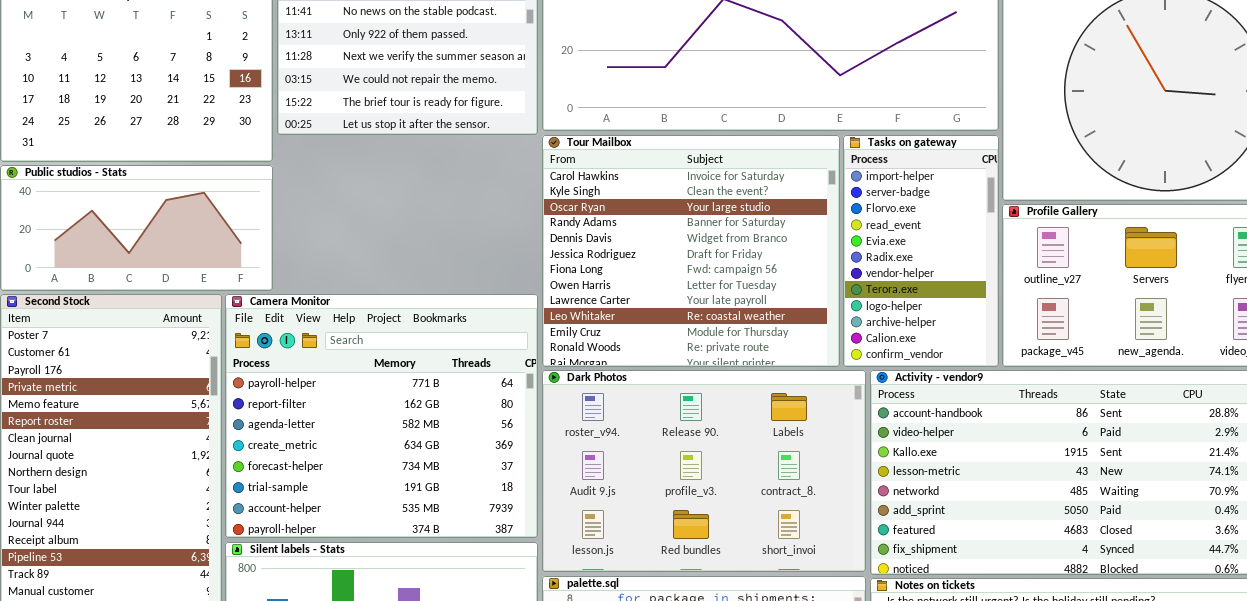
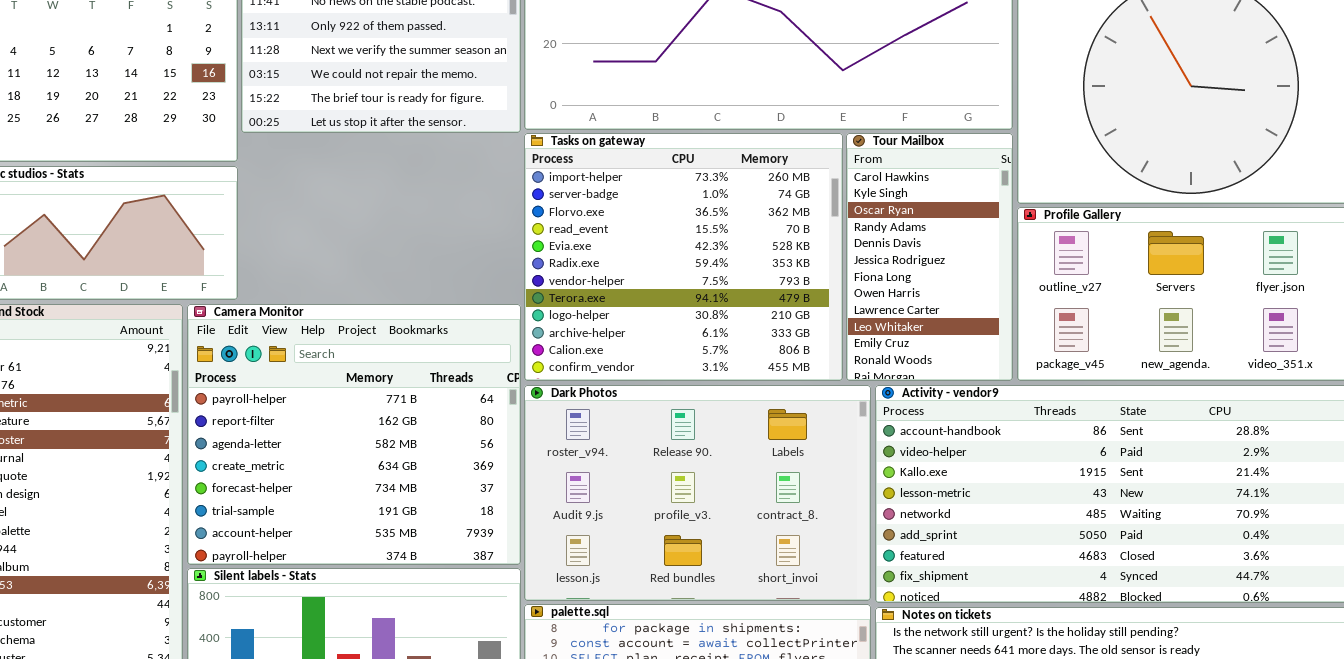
Tour Mailbox: [542,135,840,367] -> [846,133,1013,381], moved, resized
Tasks on gateway: [843,135,999,367] -> [524,133,843,381], moved, resized

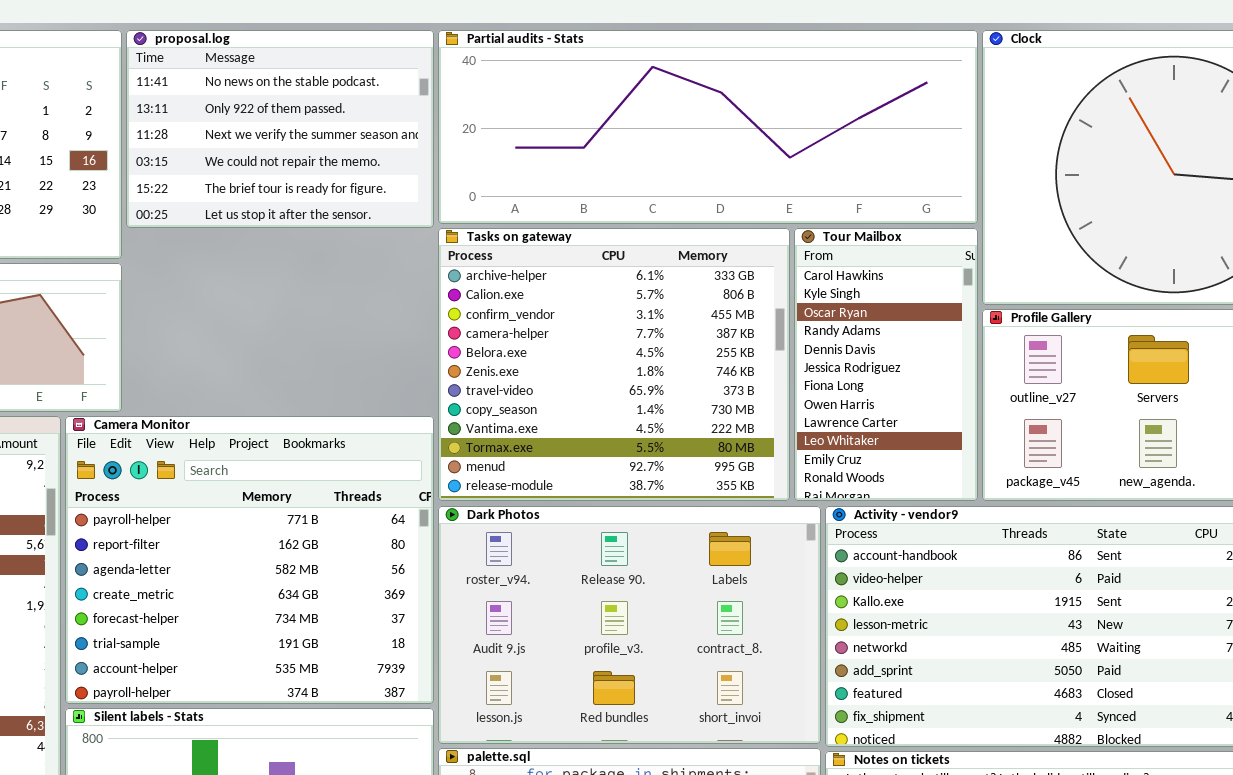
Tasks on gateway: [524,133,843,381] -> [438,228,790,501], scrolled down 9 rows

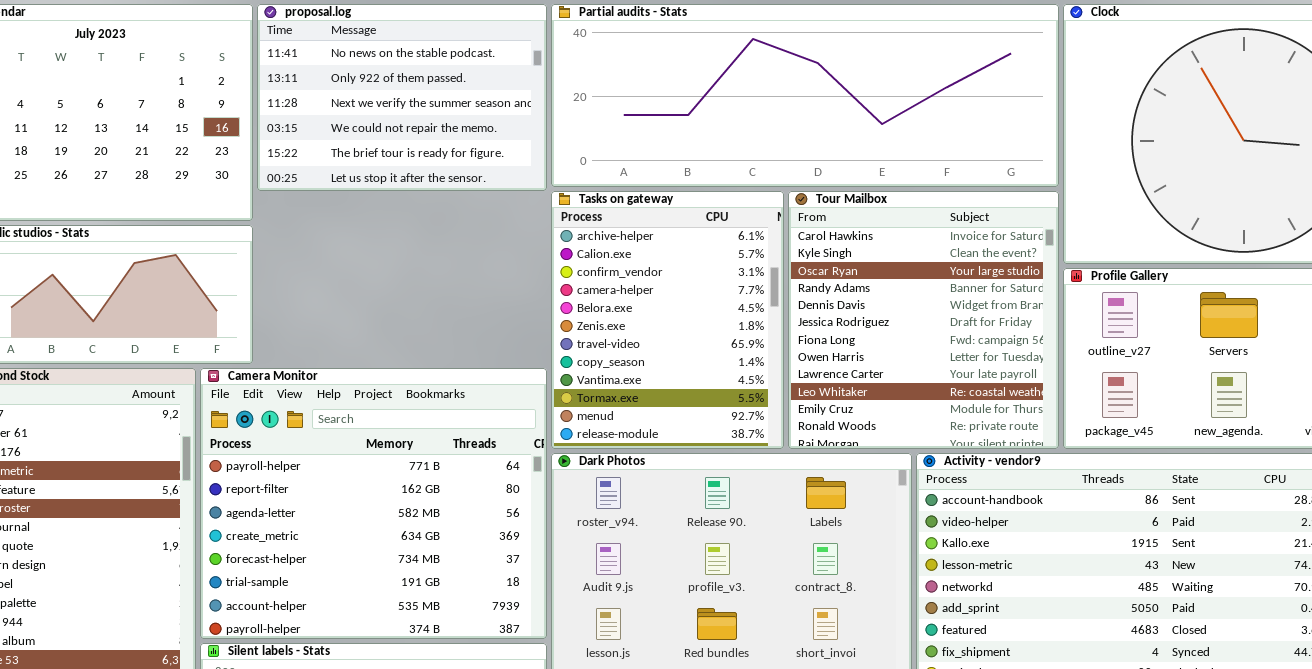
Tasks on gateway: [438,228,790,501] -> [551,191,784,449], resized
Tour Mailbox: [794,228,978,501] -> [788,191,1059,449], resized

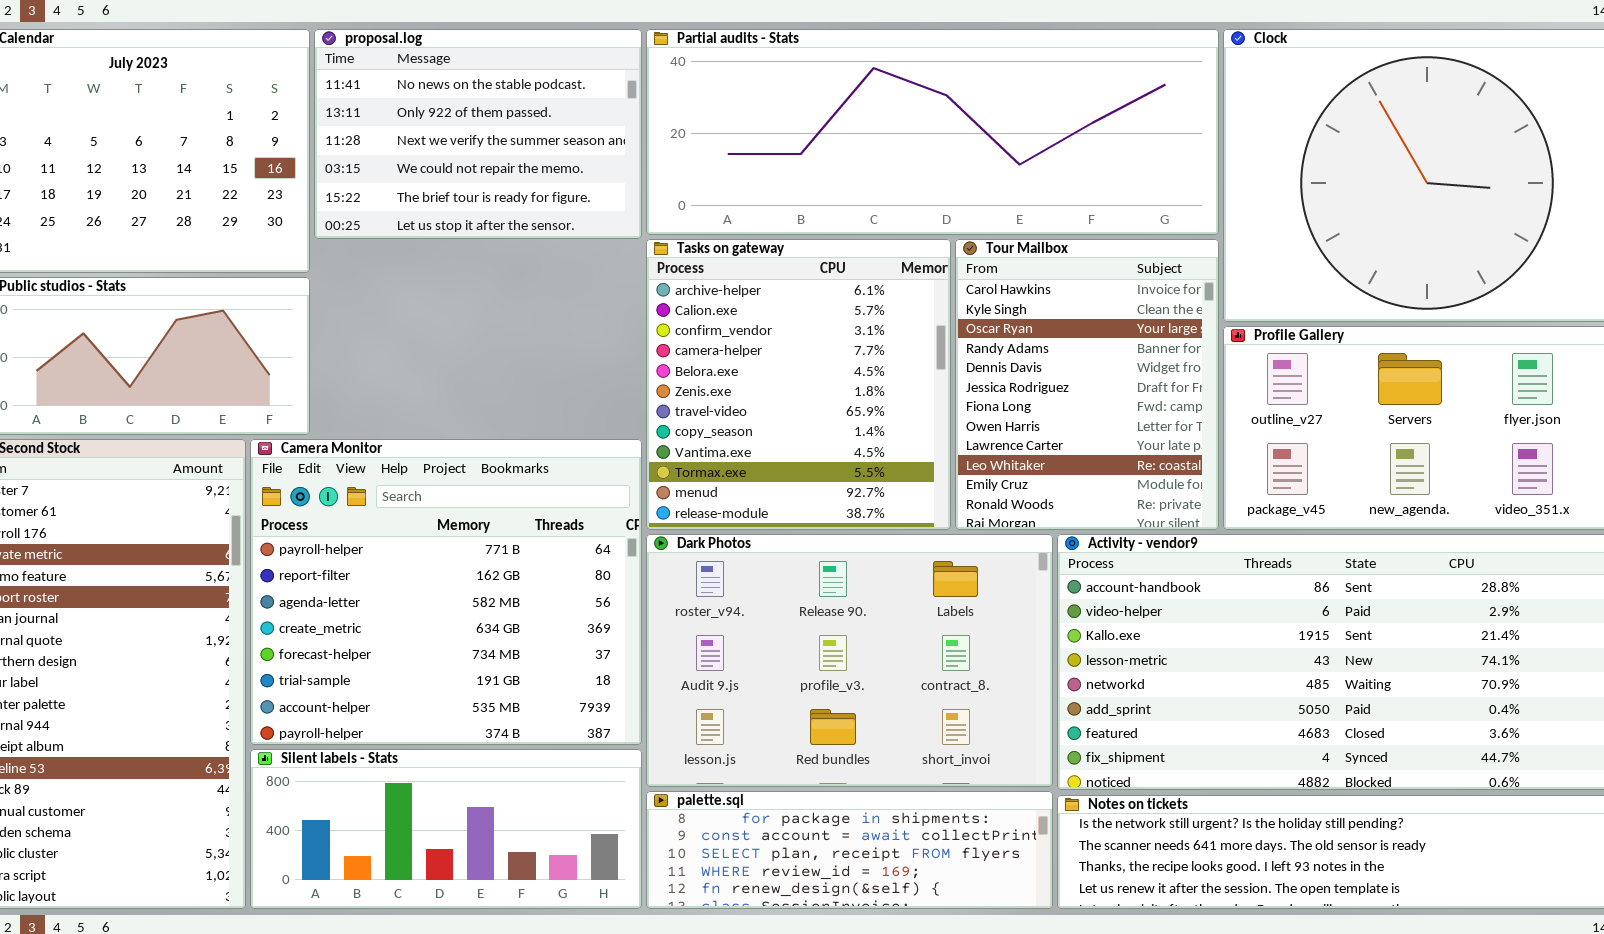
Tasks on gateway: [551,191,784,449] -> [646,239,951,530], resized
Tour Mailbox: [788,191,1059,449] -> [955,239,1219,530], resized

